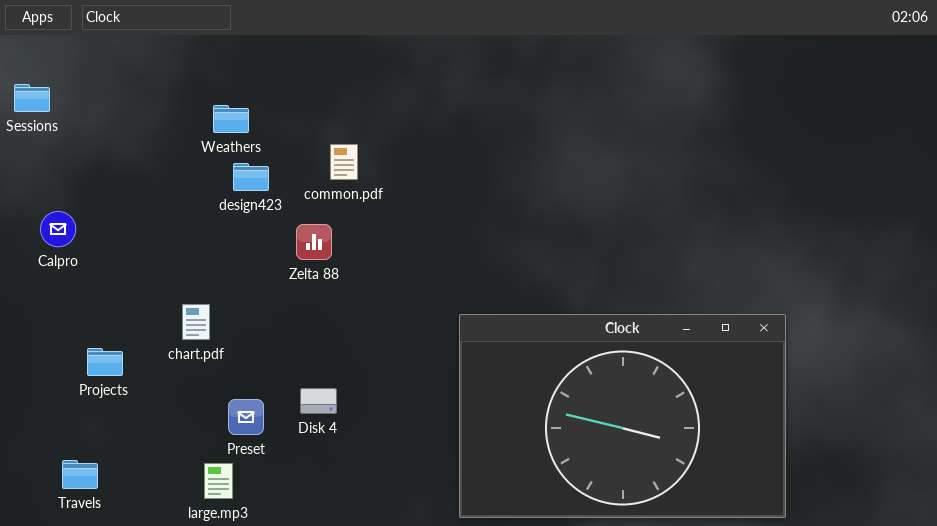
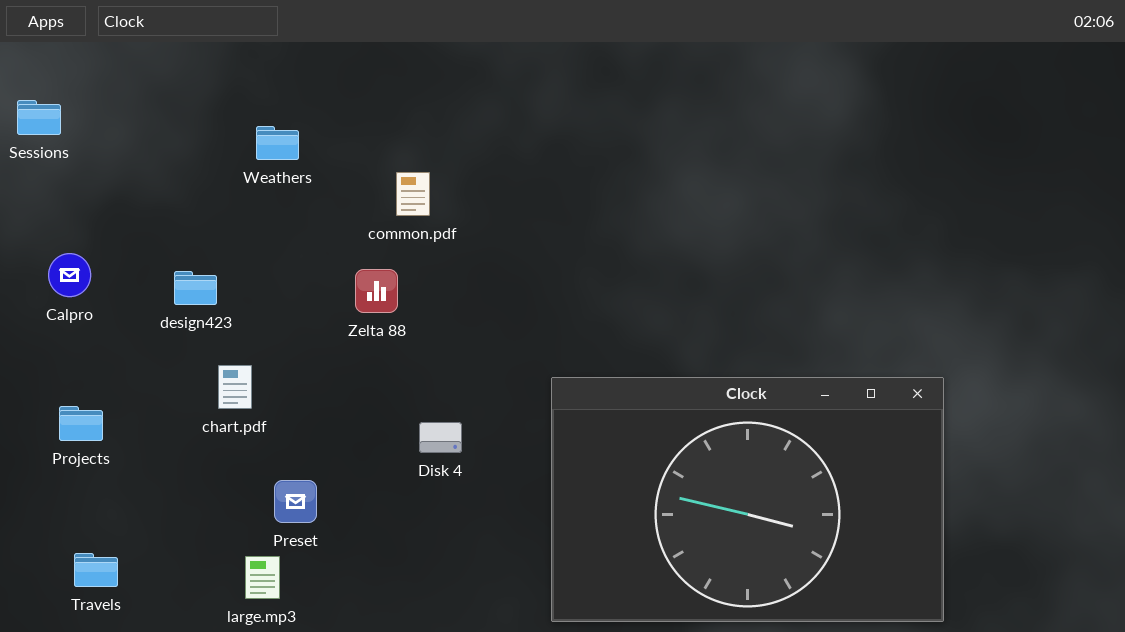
design423: [233,163,269,191] -> [174,271,217,305], moved
Projects: [87,348,123,376] -> [59,406,103,441], moved
Disk 4: [300,388,337,414] -> [419,422,462,453], moved

